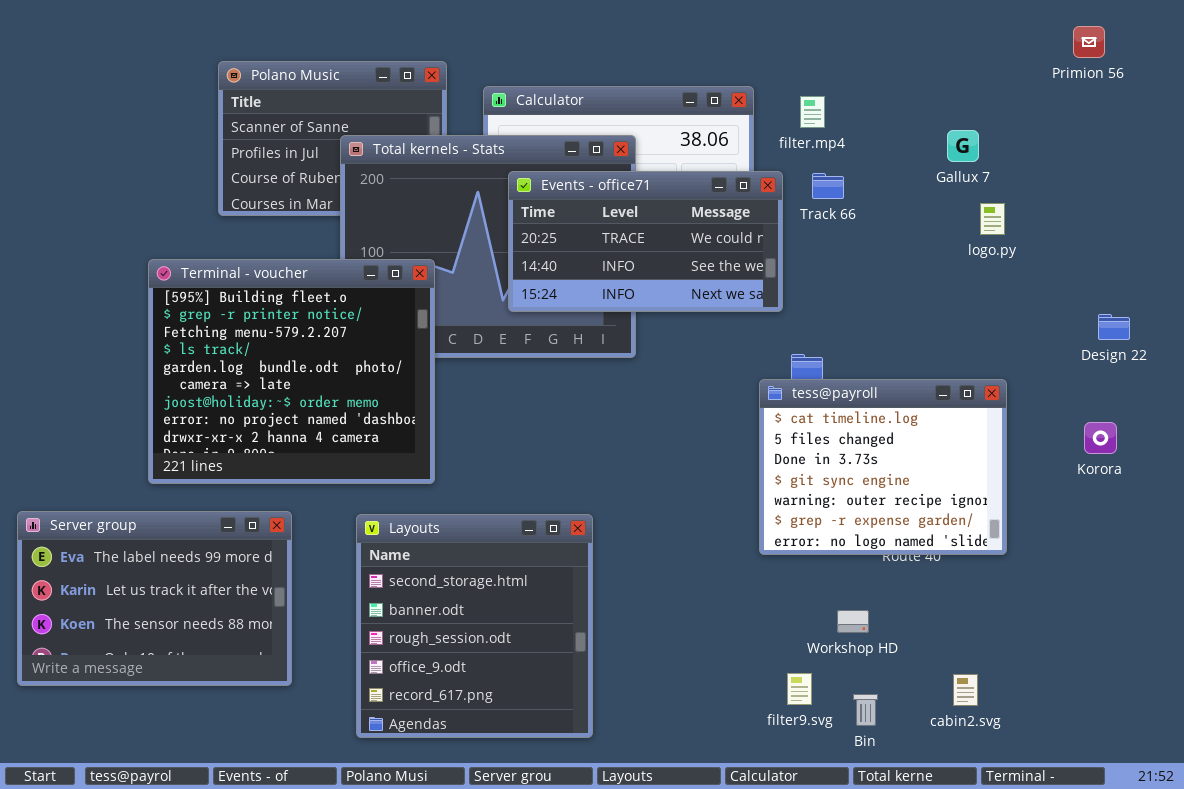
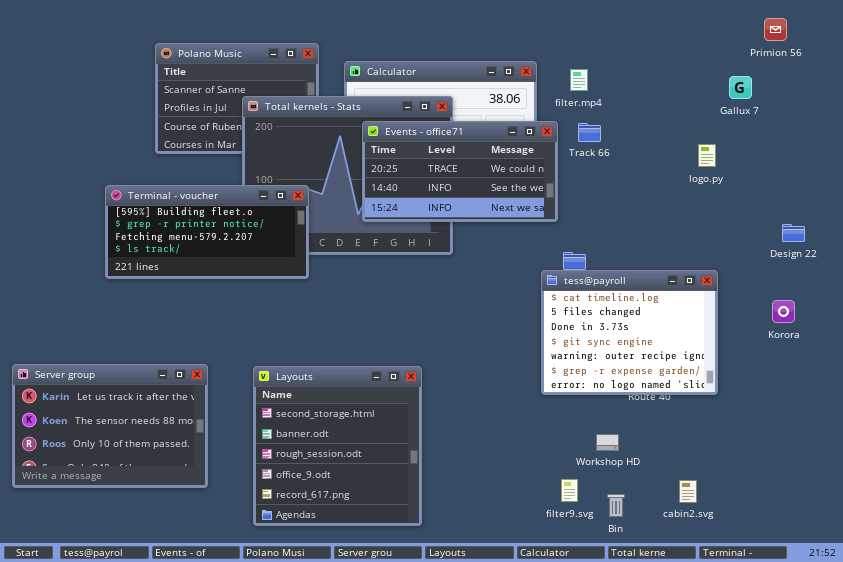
Gallux 7: [947,130,979,162] -> [729,76,752,99], moved
Terminal - voucher: [148,259,435,484] -> [105,185,309,279], resized
Server group: [17,511,292,686] -> [12,364,208,488], scrolled down 1 row

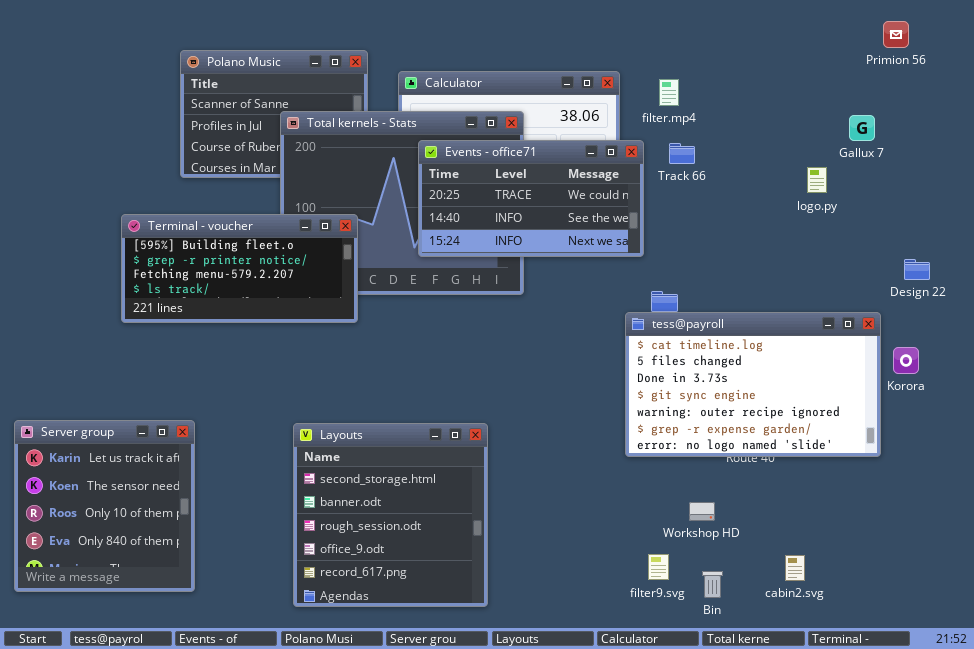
Gallux 7: [729,76,752,99] -> [849,115,875,141], moved
tess@payroll: [541,270,718,395] -> [625,312,881,457], resized
Server group: [12,364,208,488] -> [14,420,195,592], resized

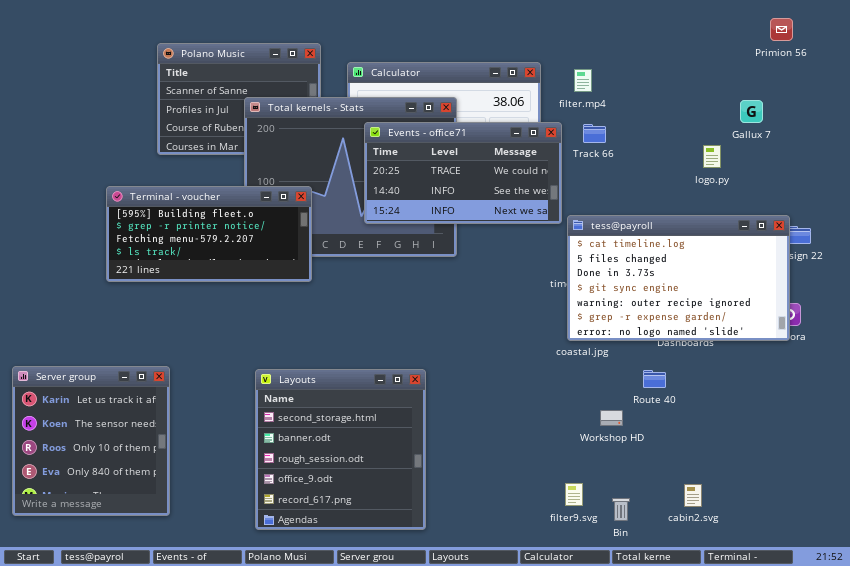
tess@payroll: [625,312,881,457] -> [567,215,790,341], moved
Workshop HD: [689,502,715,521] -> [600,410,623,426], moved

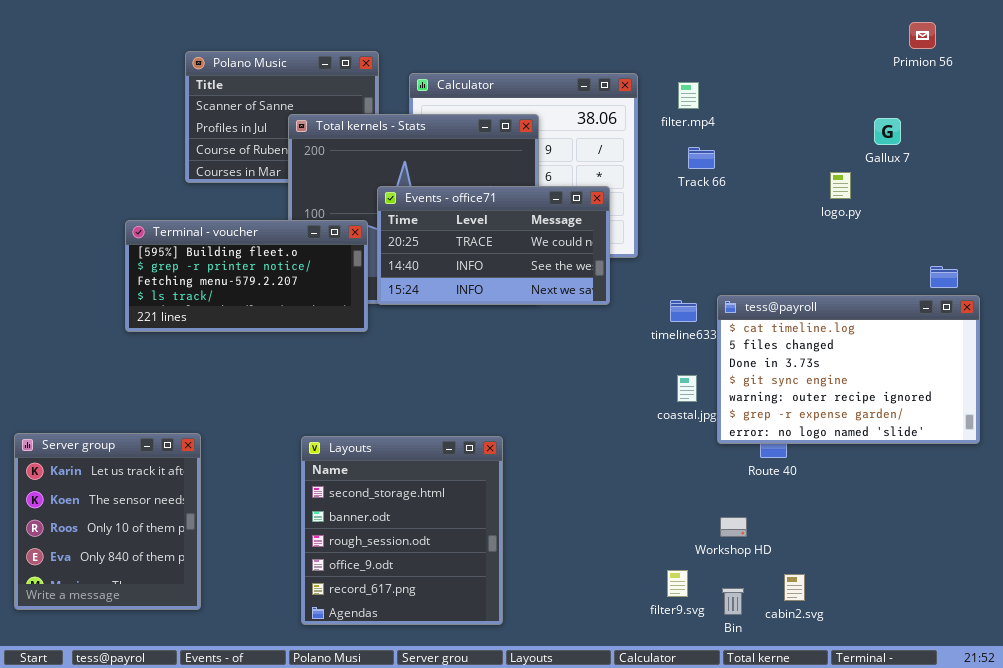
Events - office71: [364,122,562,224] -> [377,186,610,305], moved
tess@payroll: [567,215,790,341] -> [717,295,980,444], moved
Workshop HD: [600,410,623,426] -> [720,517,747,537], moved
cabin2.svg: [684,484,702,507] -> [784,574,805,601], moved

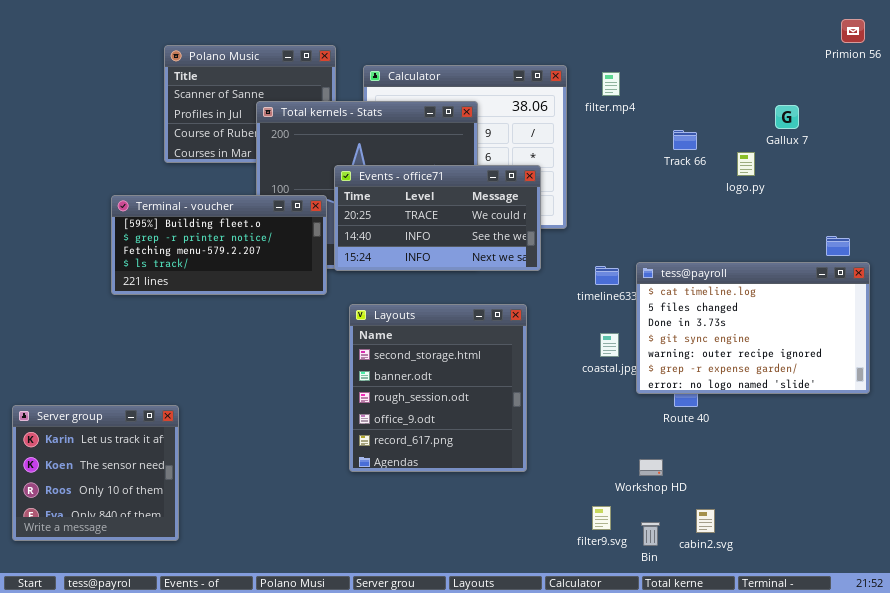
Primion 56: [909,22,936,49] -> [841,19,865,43], moved
Track 66: [688,147,715,169] -> [673,130,697,150], moved
Server group: [14,433,201,610] -> [12,405,179,541], resized
Layouts: [301,436,503,625] -> [349,304,527,472], moved

